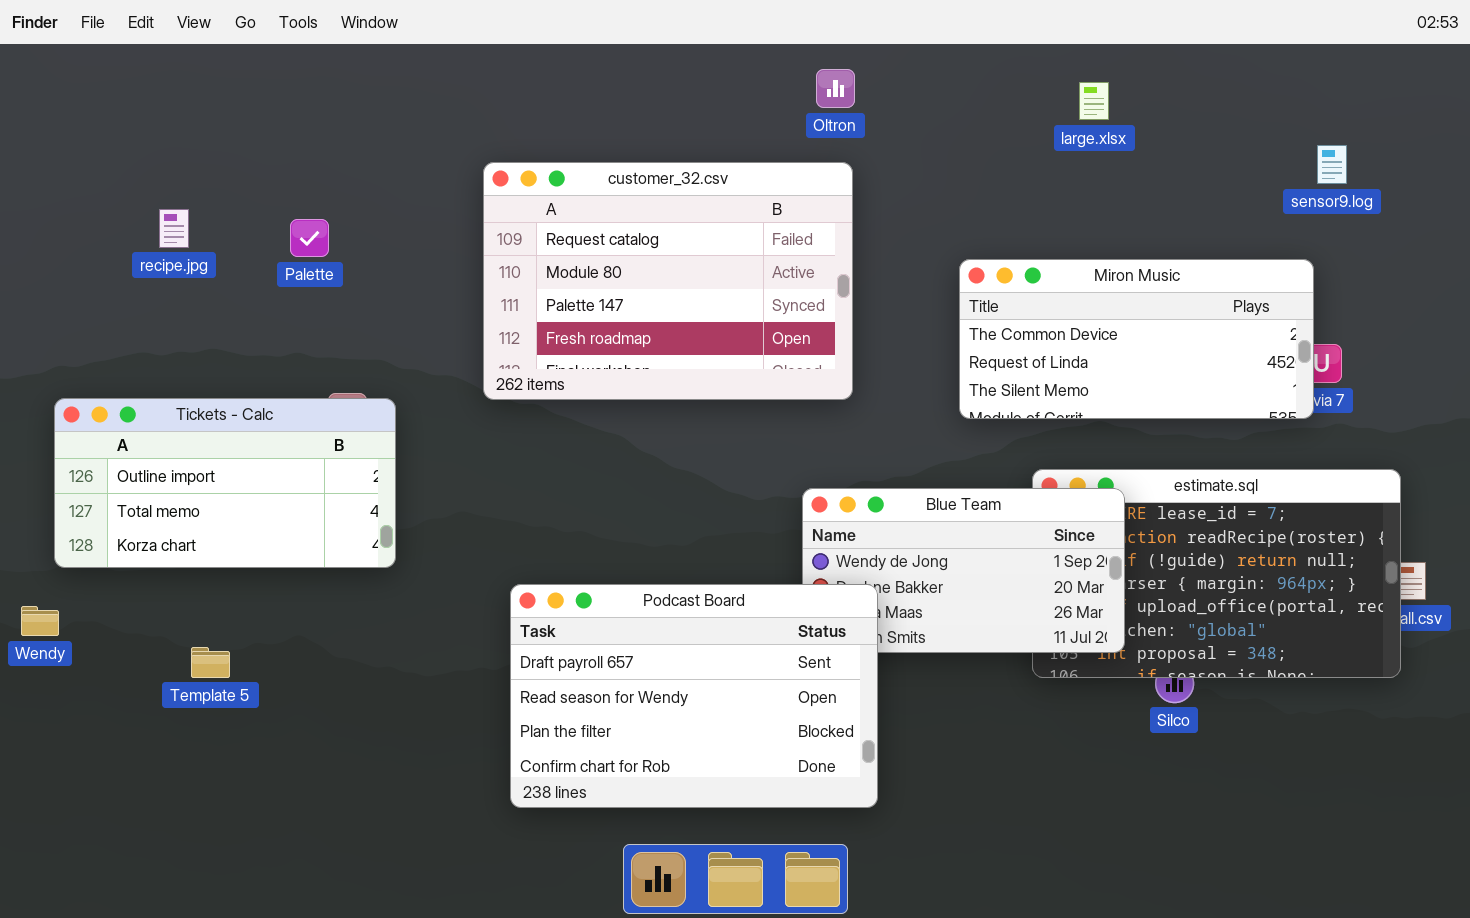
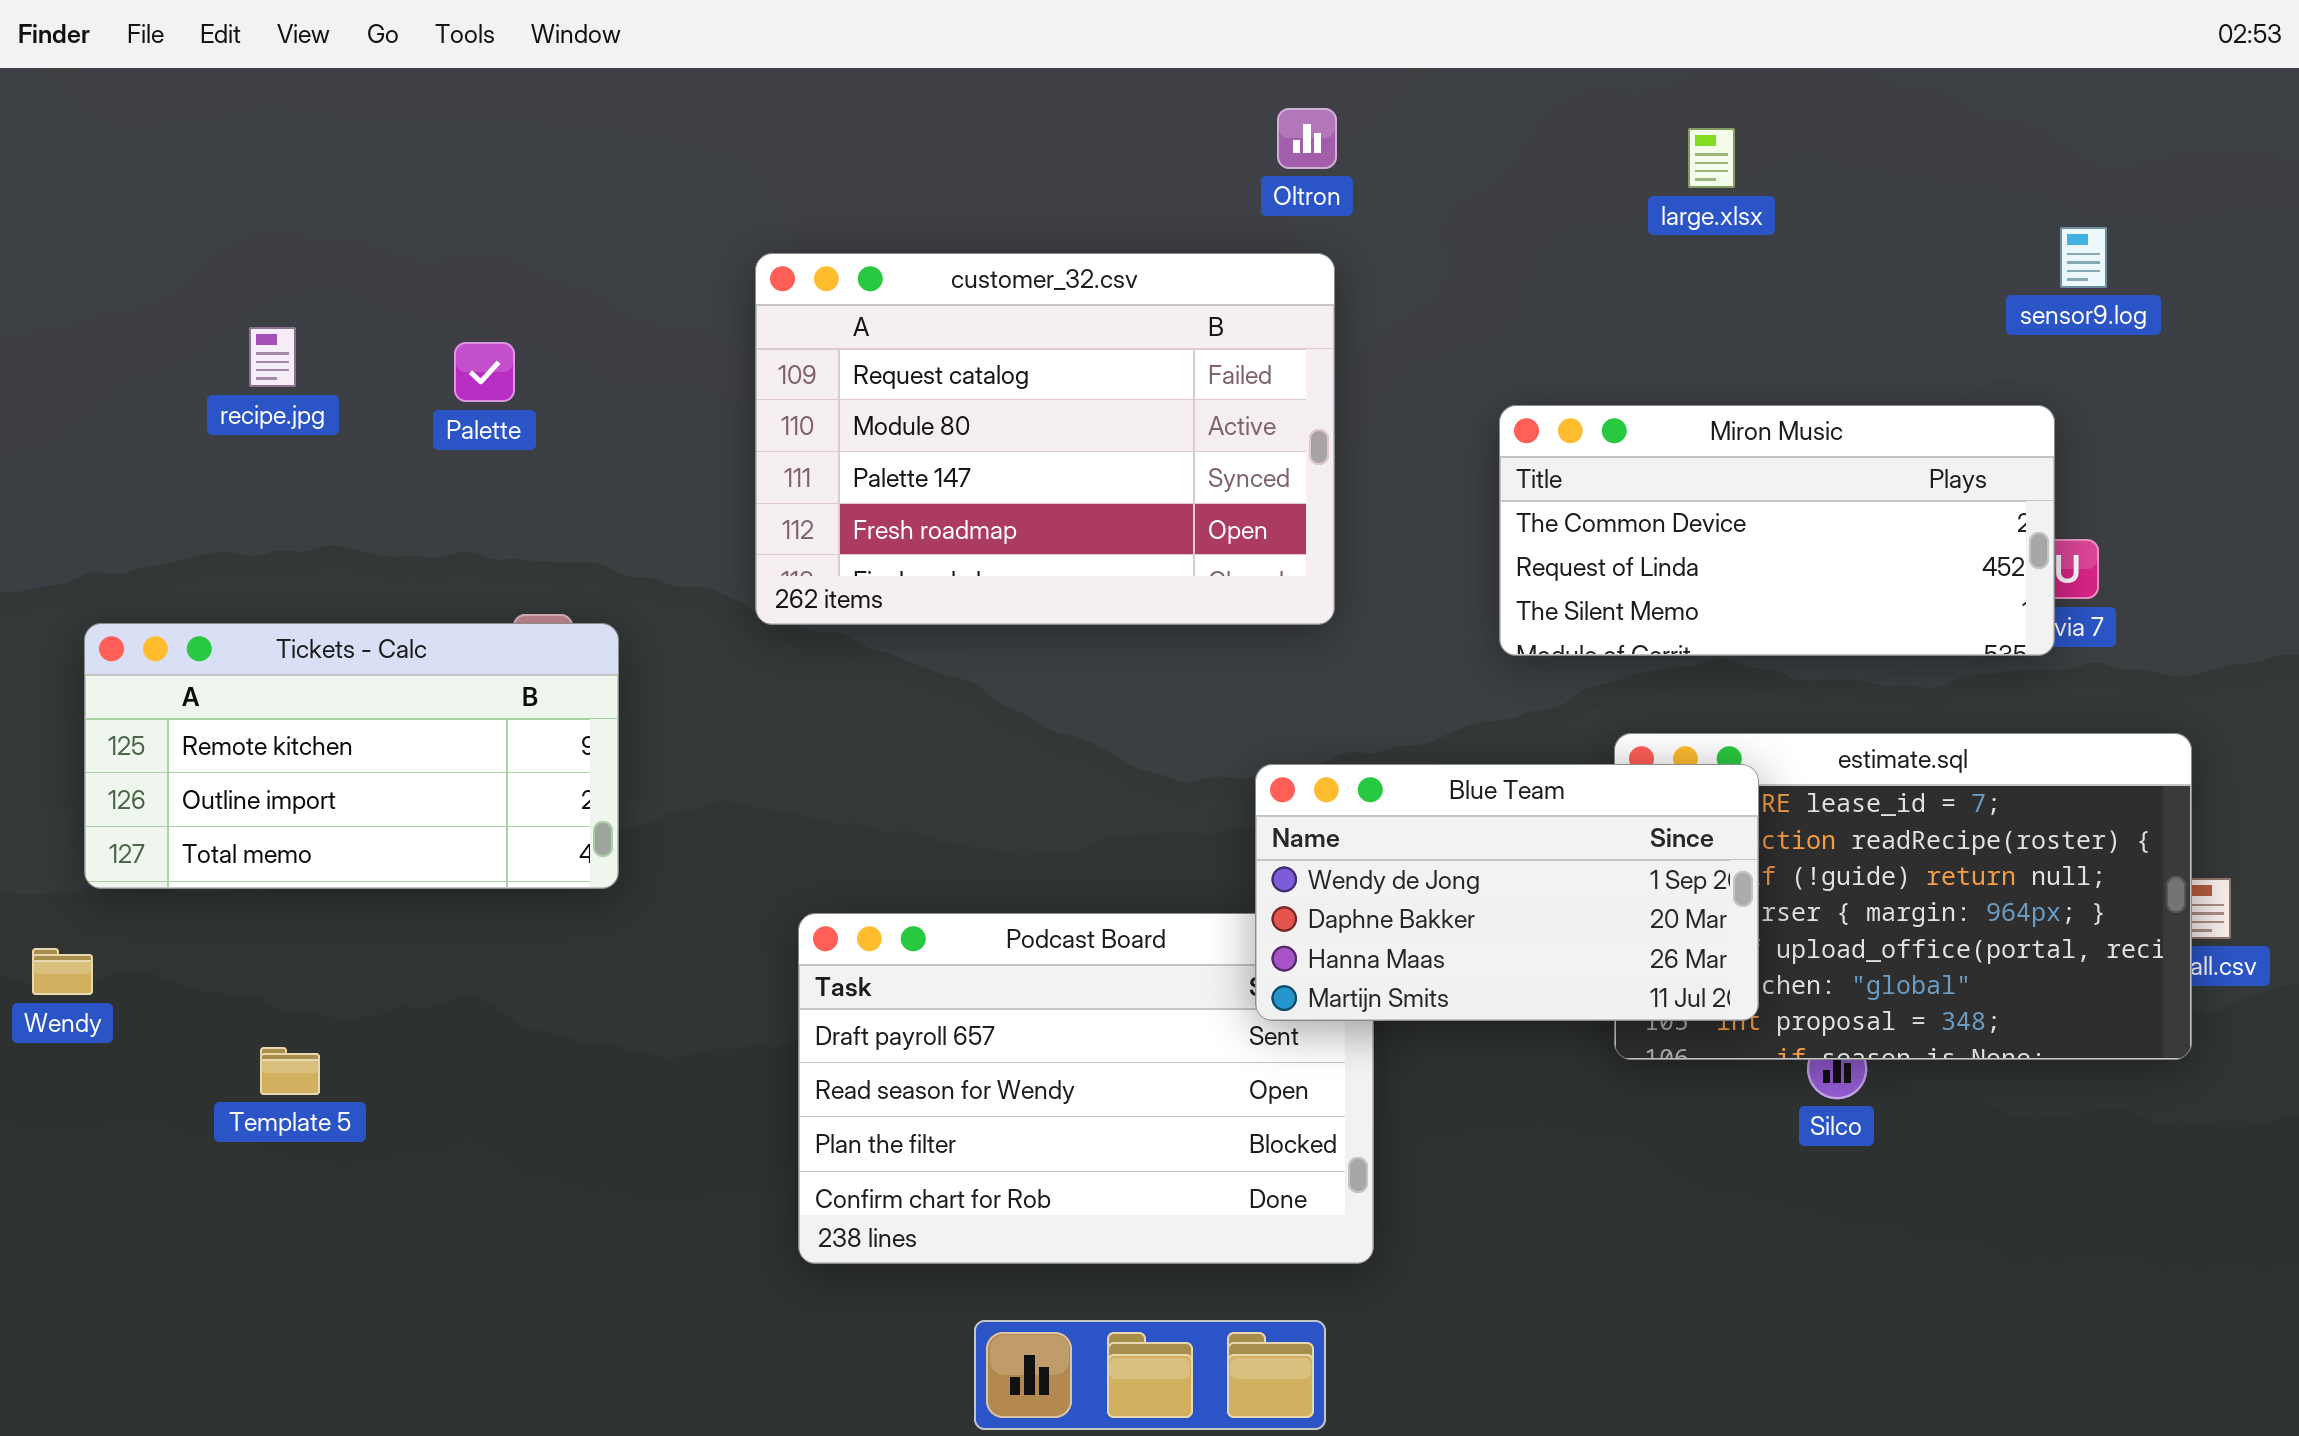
Tickets - Calc: [54,398,396,568] -> [84,623,619,889], scrolled up 1 row
Blue Team: [802,488,1125,653] -> [1255,764,1759,1021], raised
Template 5: [191,647,230,678] -> [260,1047,320,1095], moved

